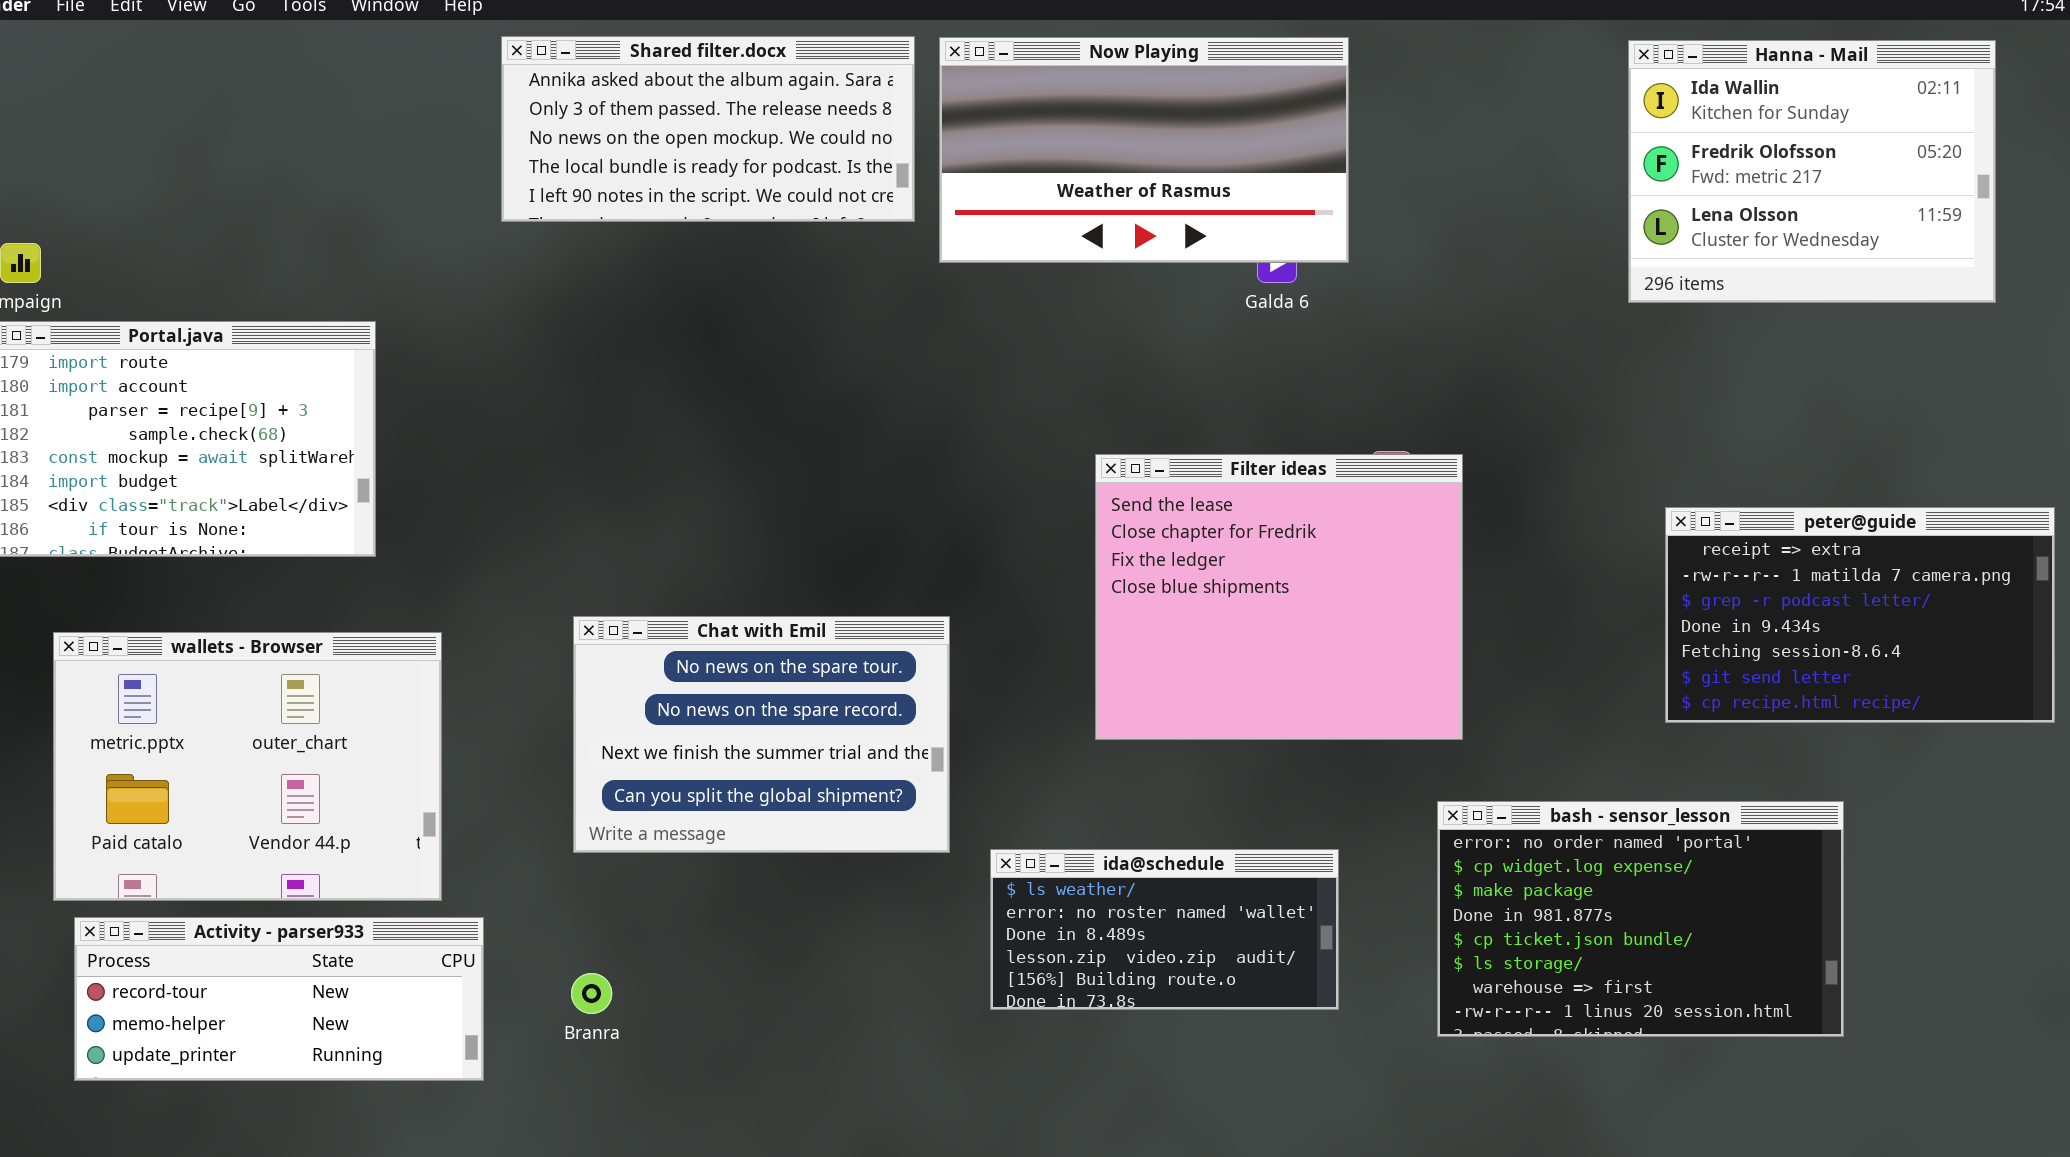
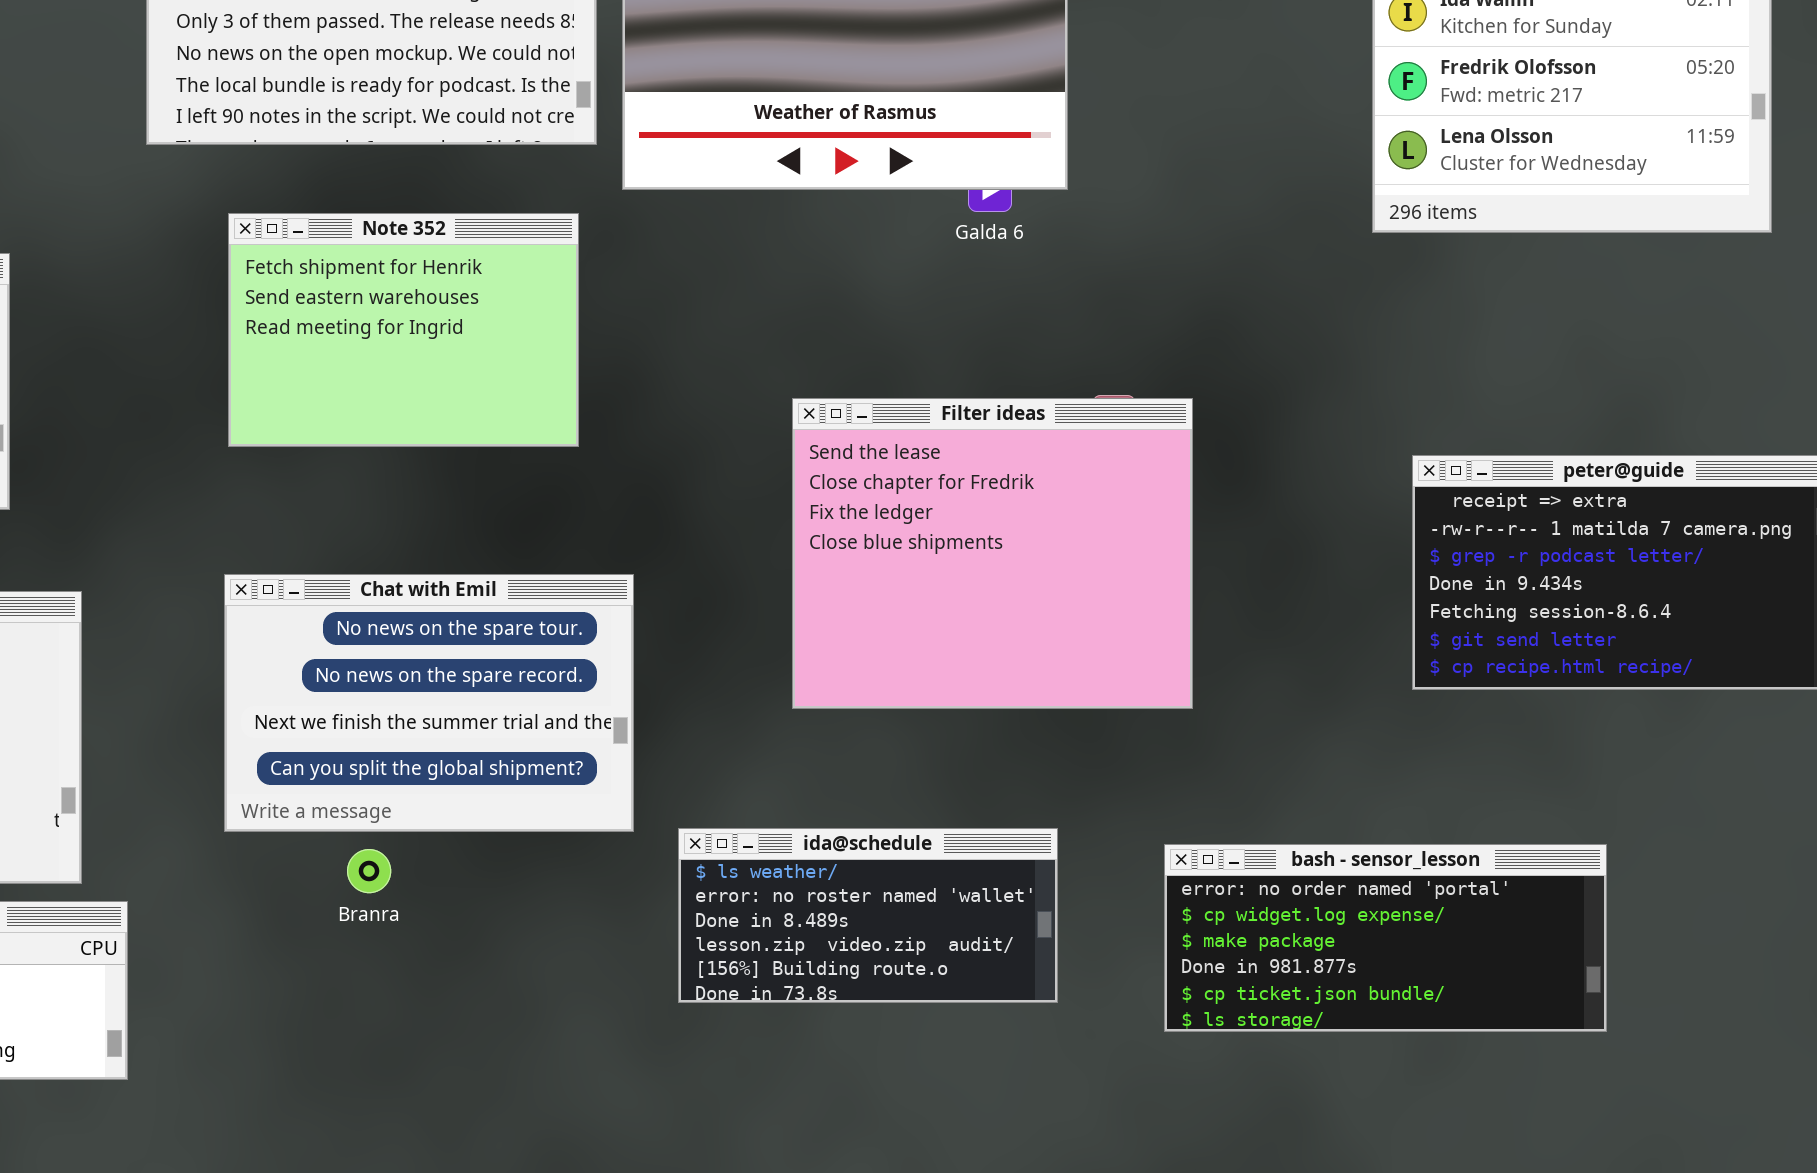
Note 352: none -> [228,213,579,447], opened
bash - sensor_lesson: [1437,801,1844,1037] -> [1164,844,1607,1032], resized
Branra: [571,973,612,1014] -> [347,849,391,893], moved

